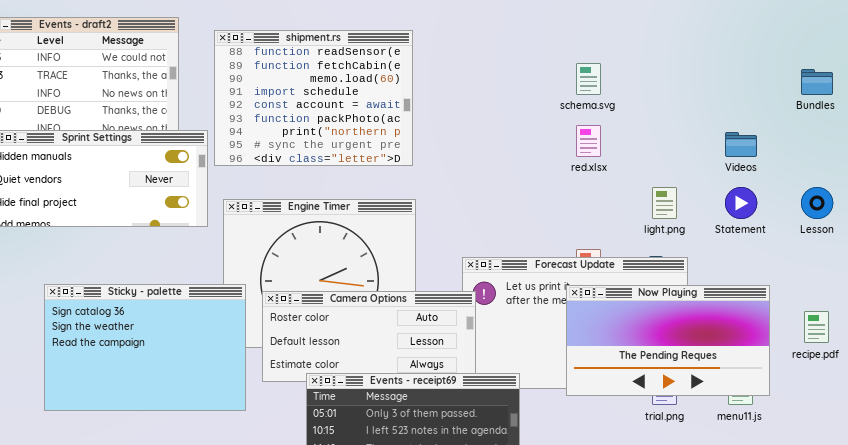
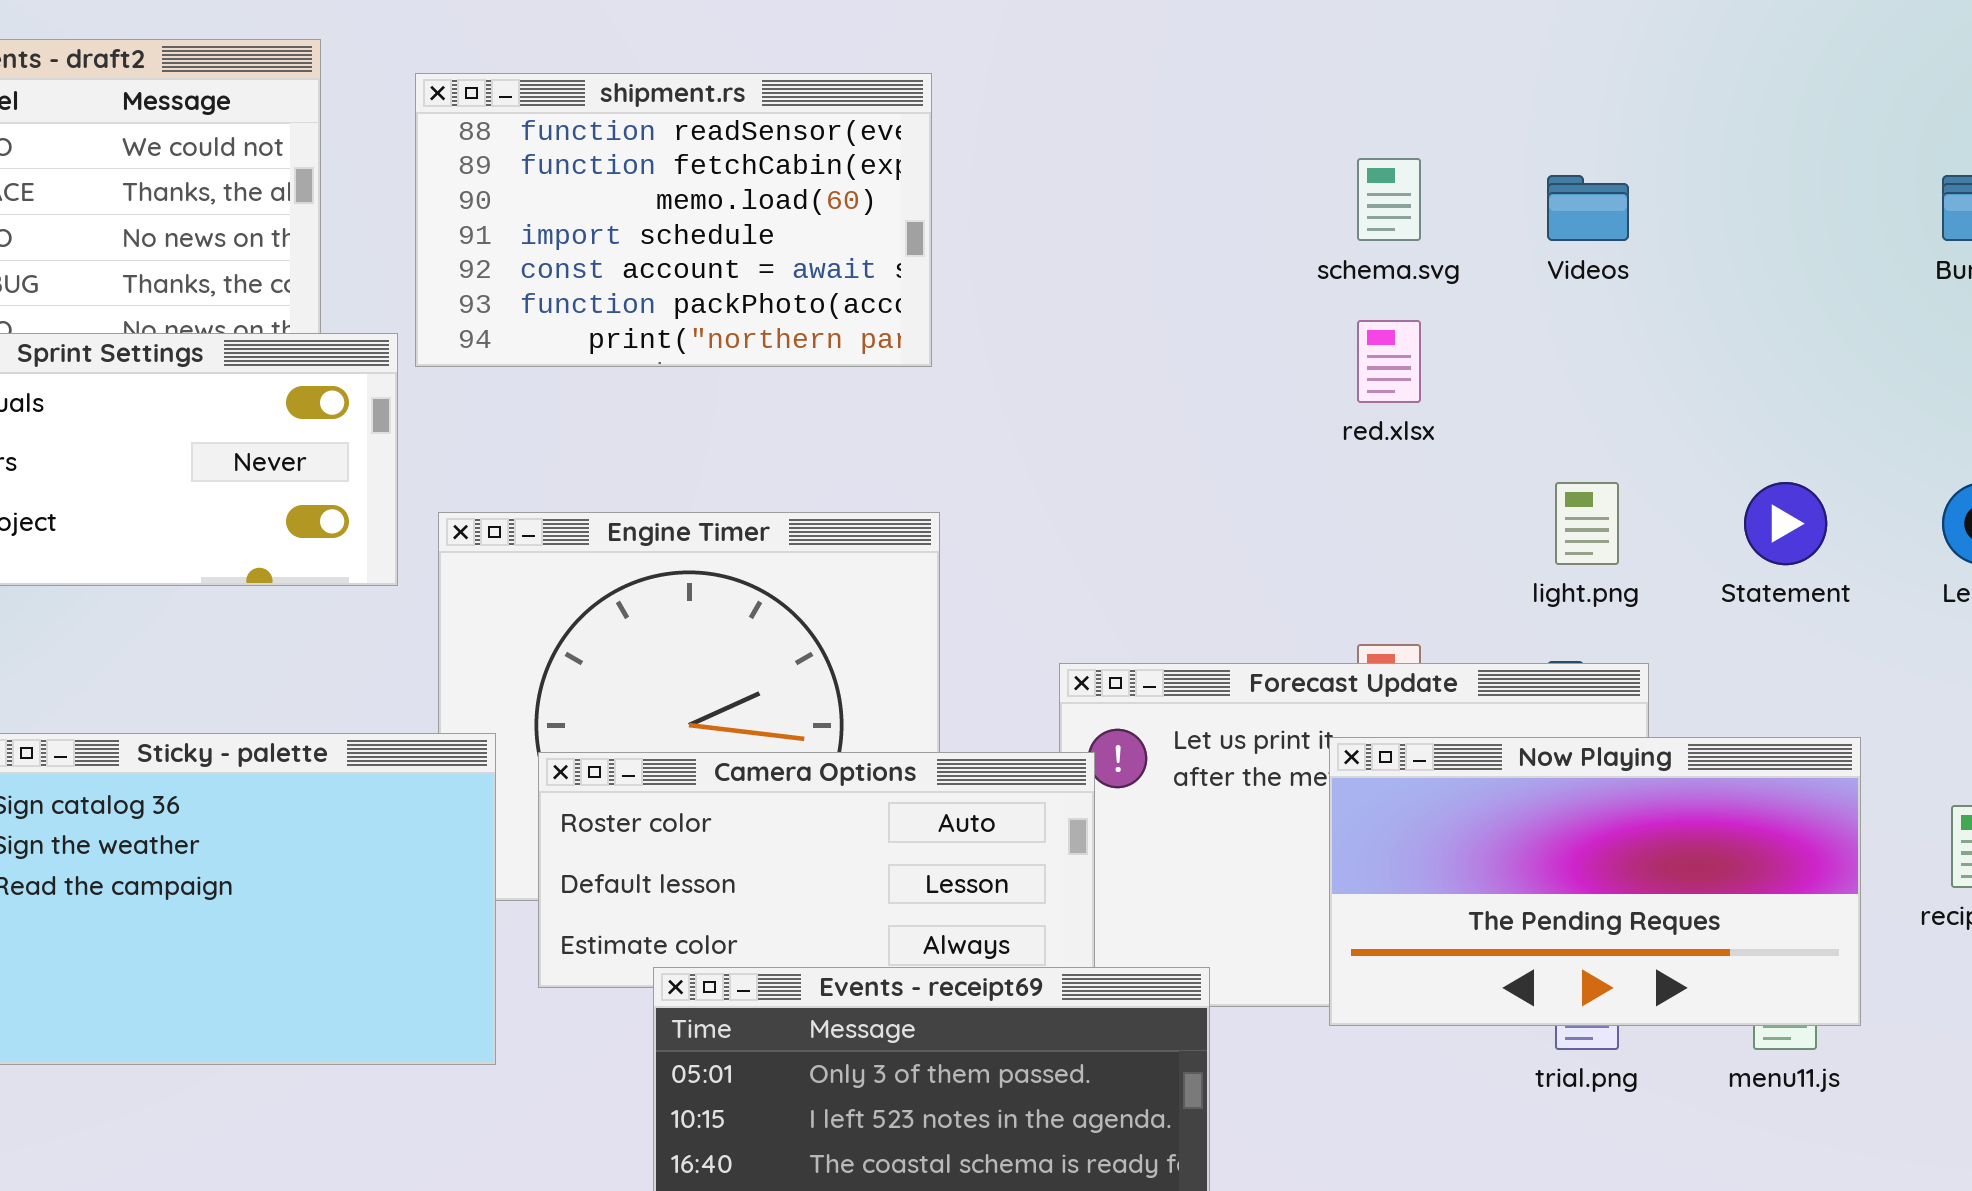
shipment.rs: [214,30,413,166] -> [415,73,932,367], resized
Videos: [725,132,757,157] -> [1547,175,1629,241], moved

